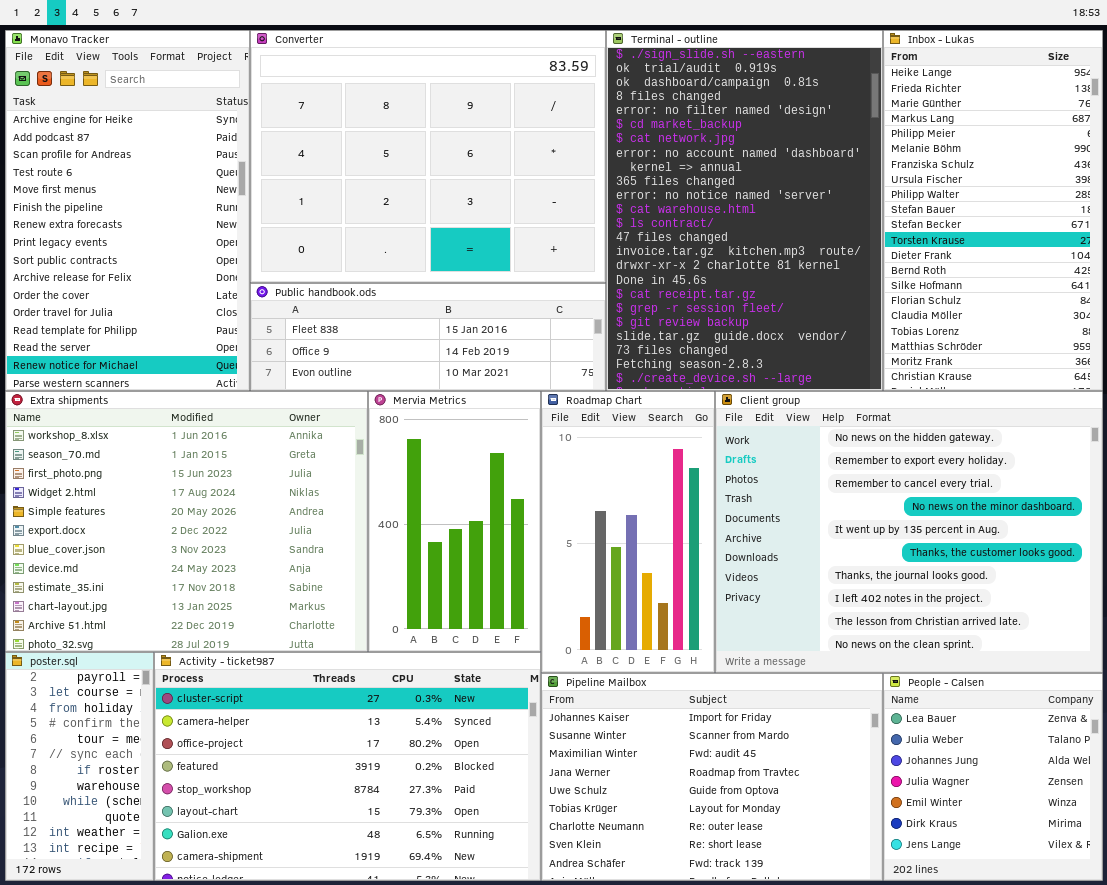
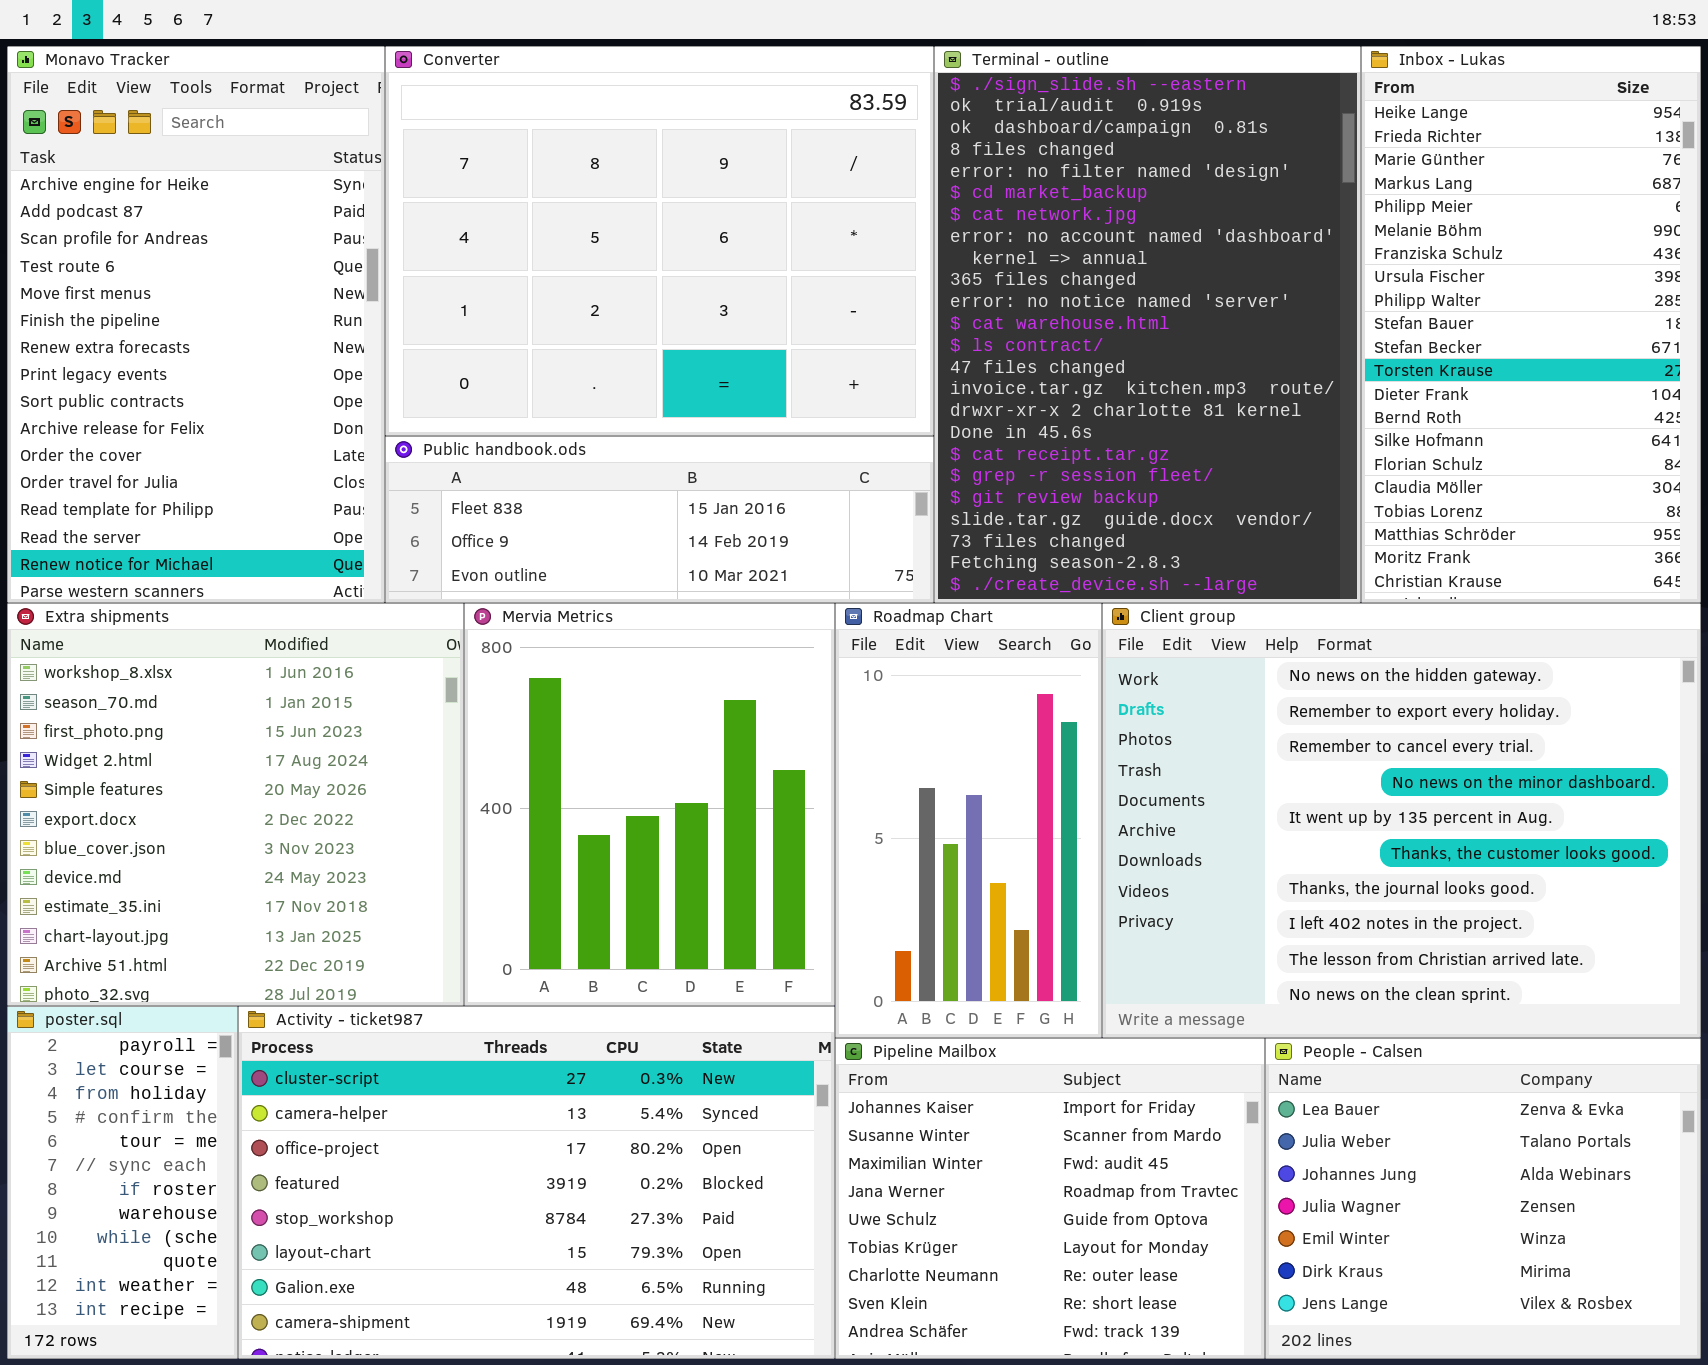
Extra shipments: [5,391,368,652] -> [7,603,464,1006], resized
Mervia Metrics: [368,391,541,652] -> [464,603,835,1006], resized
Pipeline Mailbox: [541,673,883,881] -> [835,1038,1265,1359], resized
People - Calsen: [883,673,1103,881] -> [1265,1038,1701,1359], resized

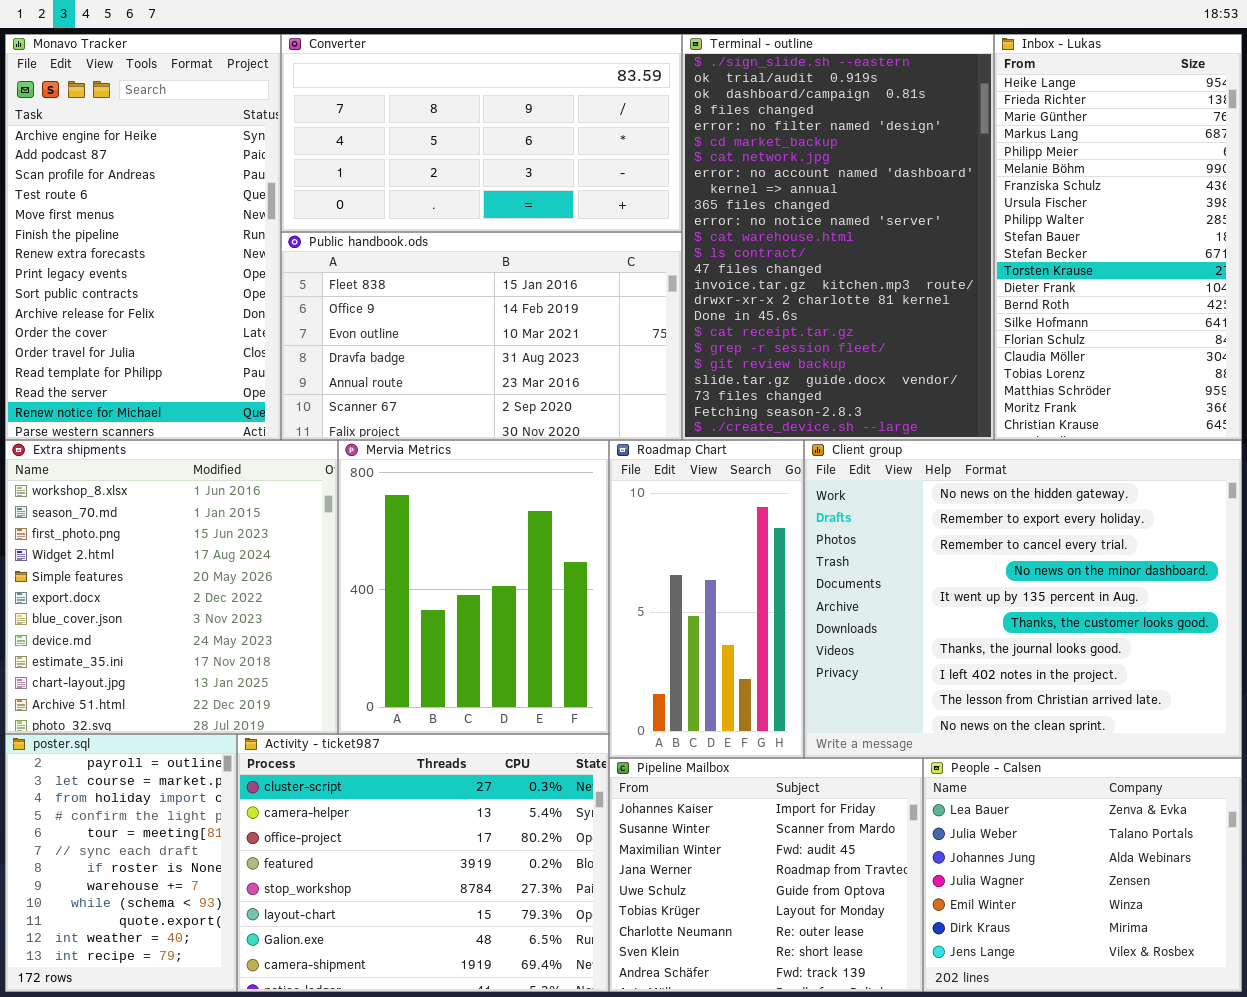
Converter: [385,46,934,436] -> [281,34,682,232], resized
Public handbook.ods: [385,436,934,603] -> [281,232,682,440], resized
poster.sql: [7,1006,238,1359] -> [5,734,237,992], resized
Activity - ticket987: [238,1006,835,1359] -> [237,734,609,992], resized

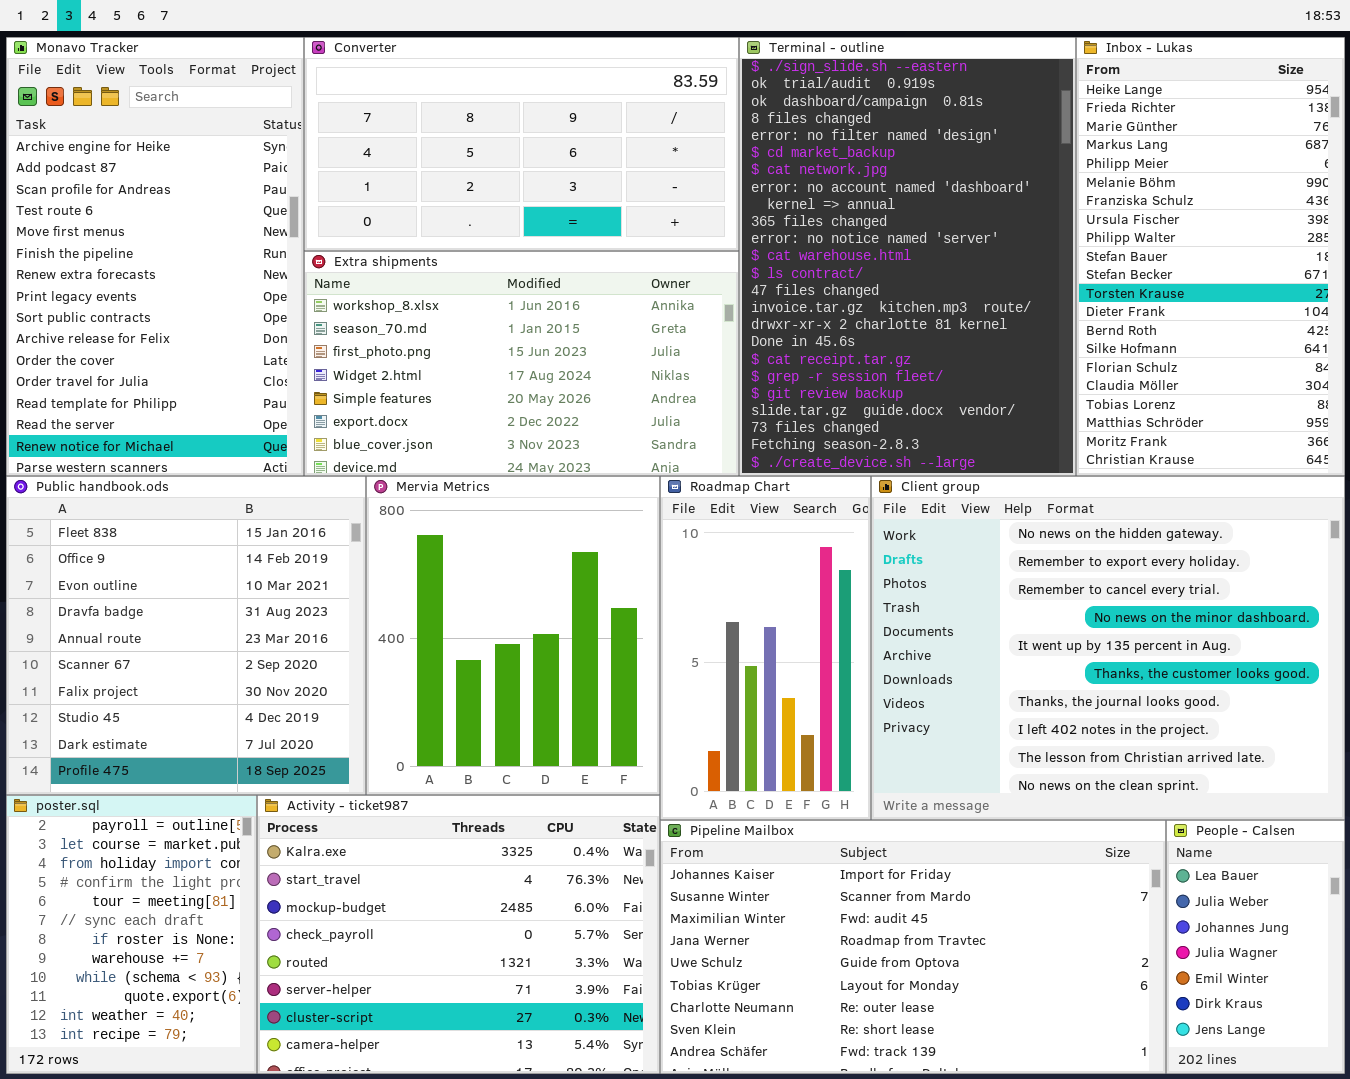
Public handbook.ods: [281,232,682,440] -> [6,476,366,795], moved, resized
Extra shipments: [5,440,338,734] -> [304,251,739,476], moved, resized
Activity - ticket987: [237,734,609,992] -> [257,795,660,1074], scrolled up 6 rows
Pipeline Mailbox: [609,758,923,992] -> [660,820,1166,1074], resized
People - Calsen: [923,758,1242,992] -> [1166,820,1345,1074], resized

